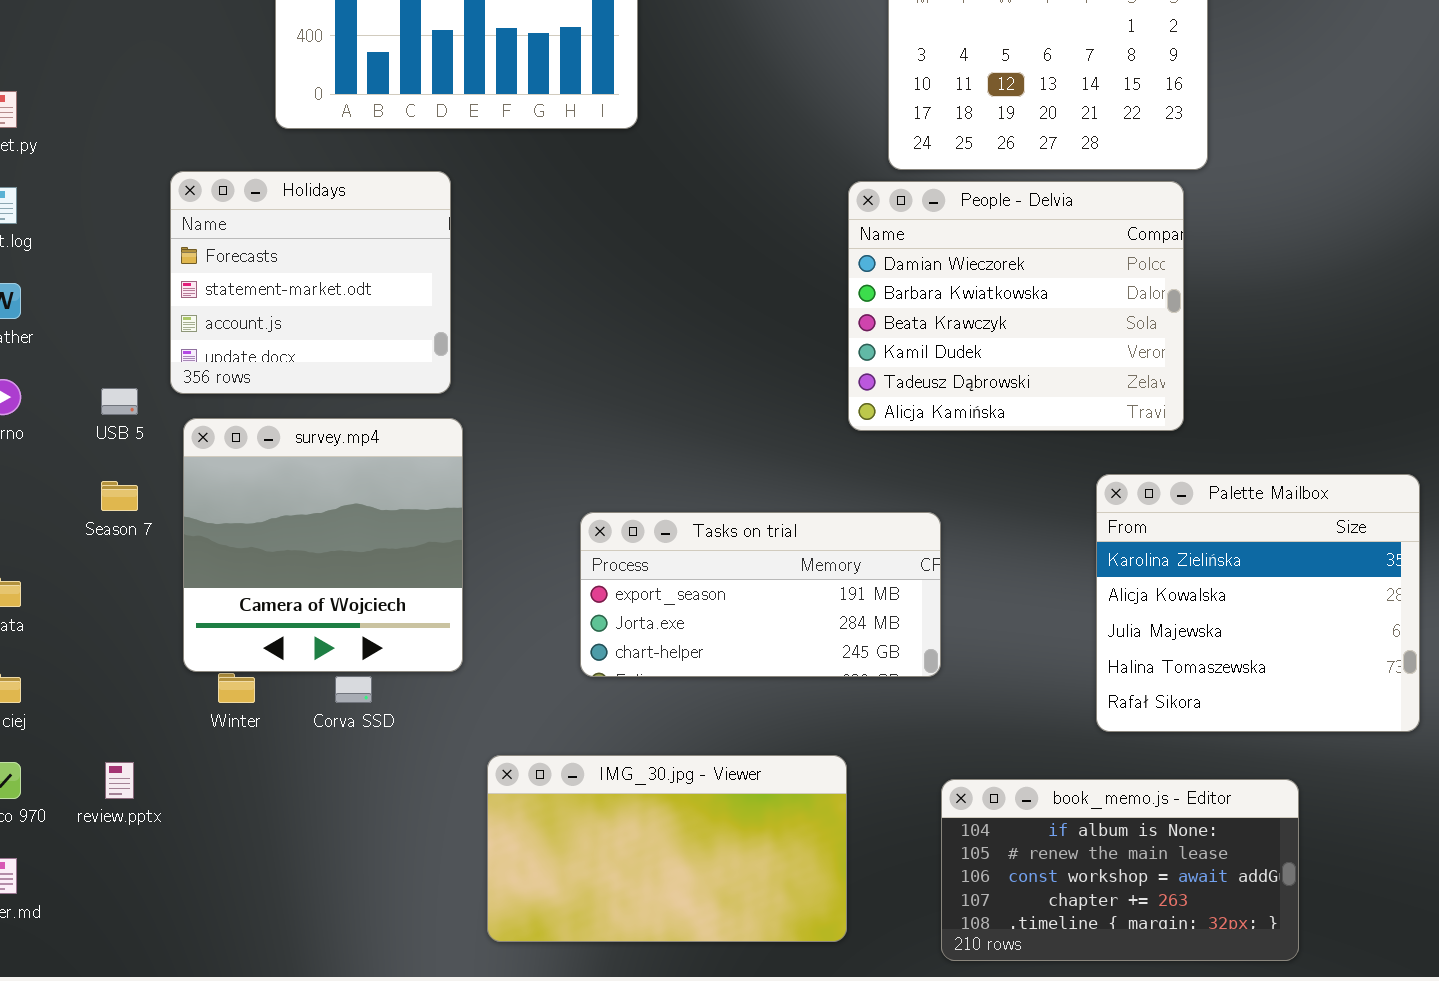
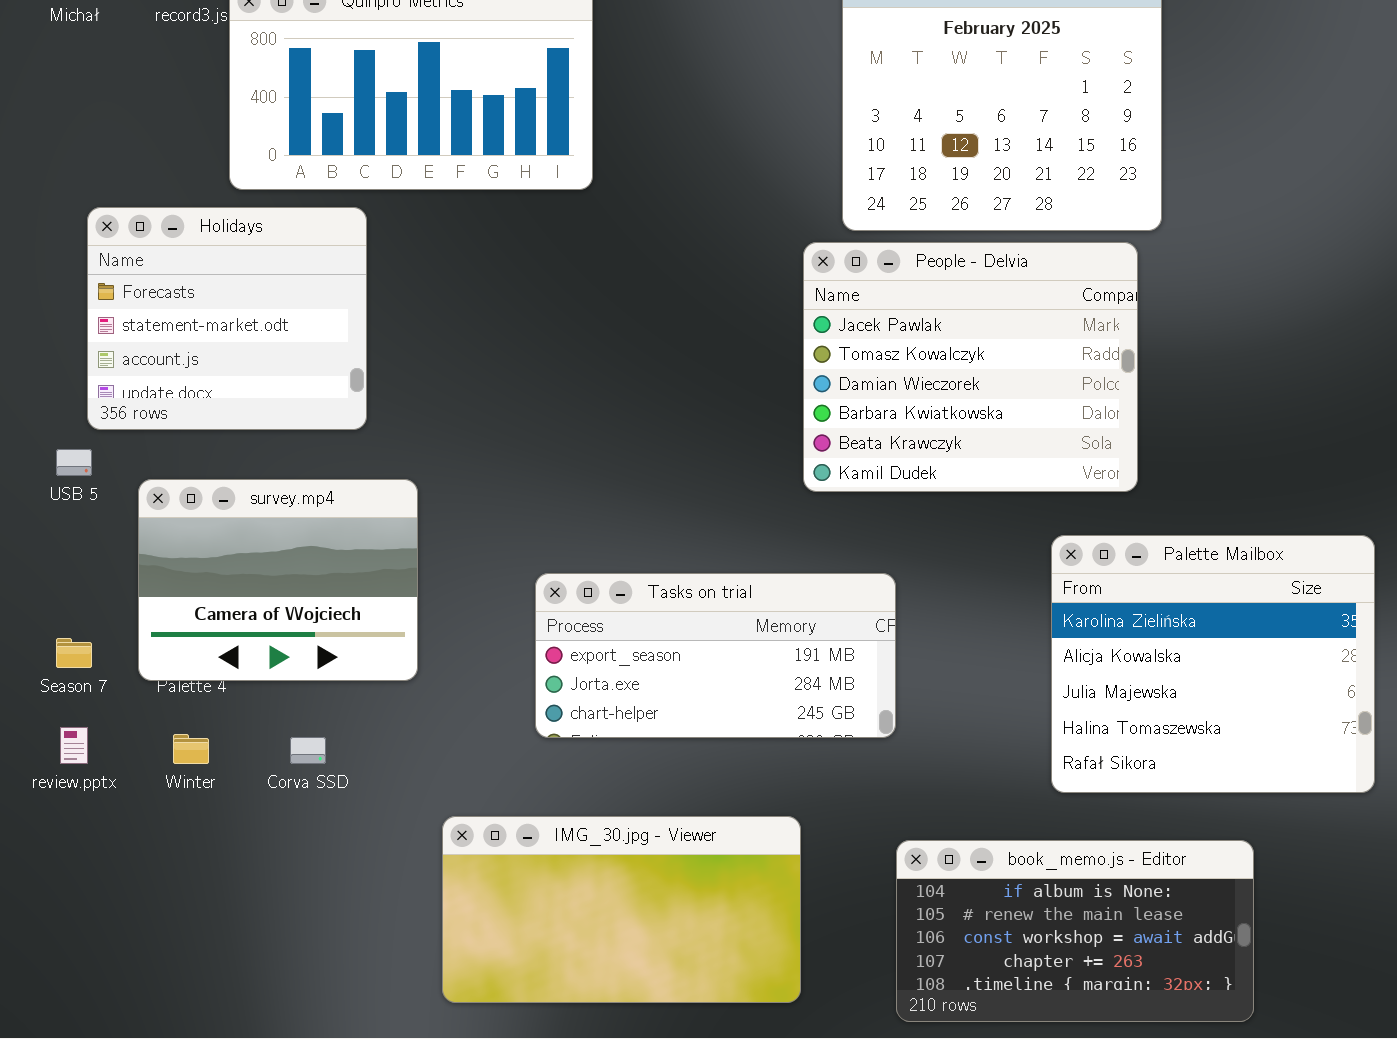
Holidays: [170,171,451,394] -> [87,207,367,430], moved
People - Delvia: [848,181,1184,431] -> [803,242,1138,492], scrolled up 2 rows
survey.mp4: [183,418,463,672] -> [138,479,418,681], resized
Season 7: [101,481,138,511] -> [56,638,92,668], moved
review.pptx: [105,762,134,799] -> [60,727,88,764], moved

